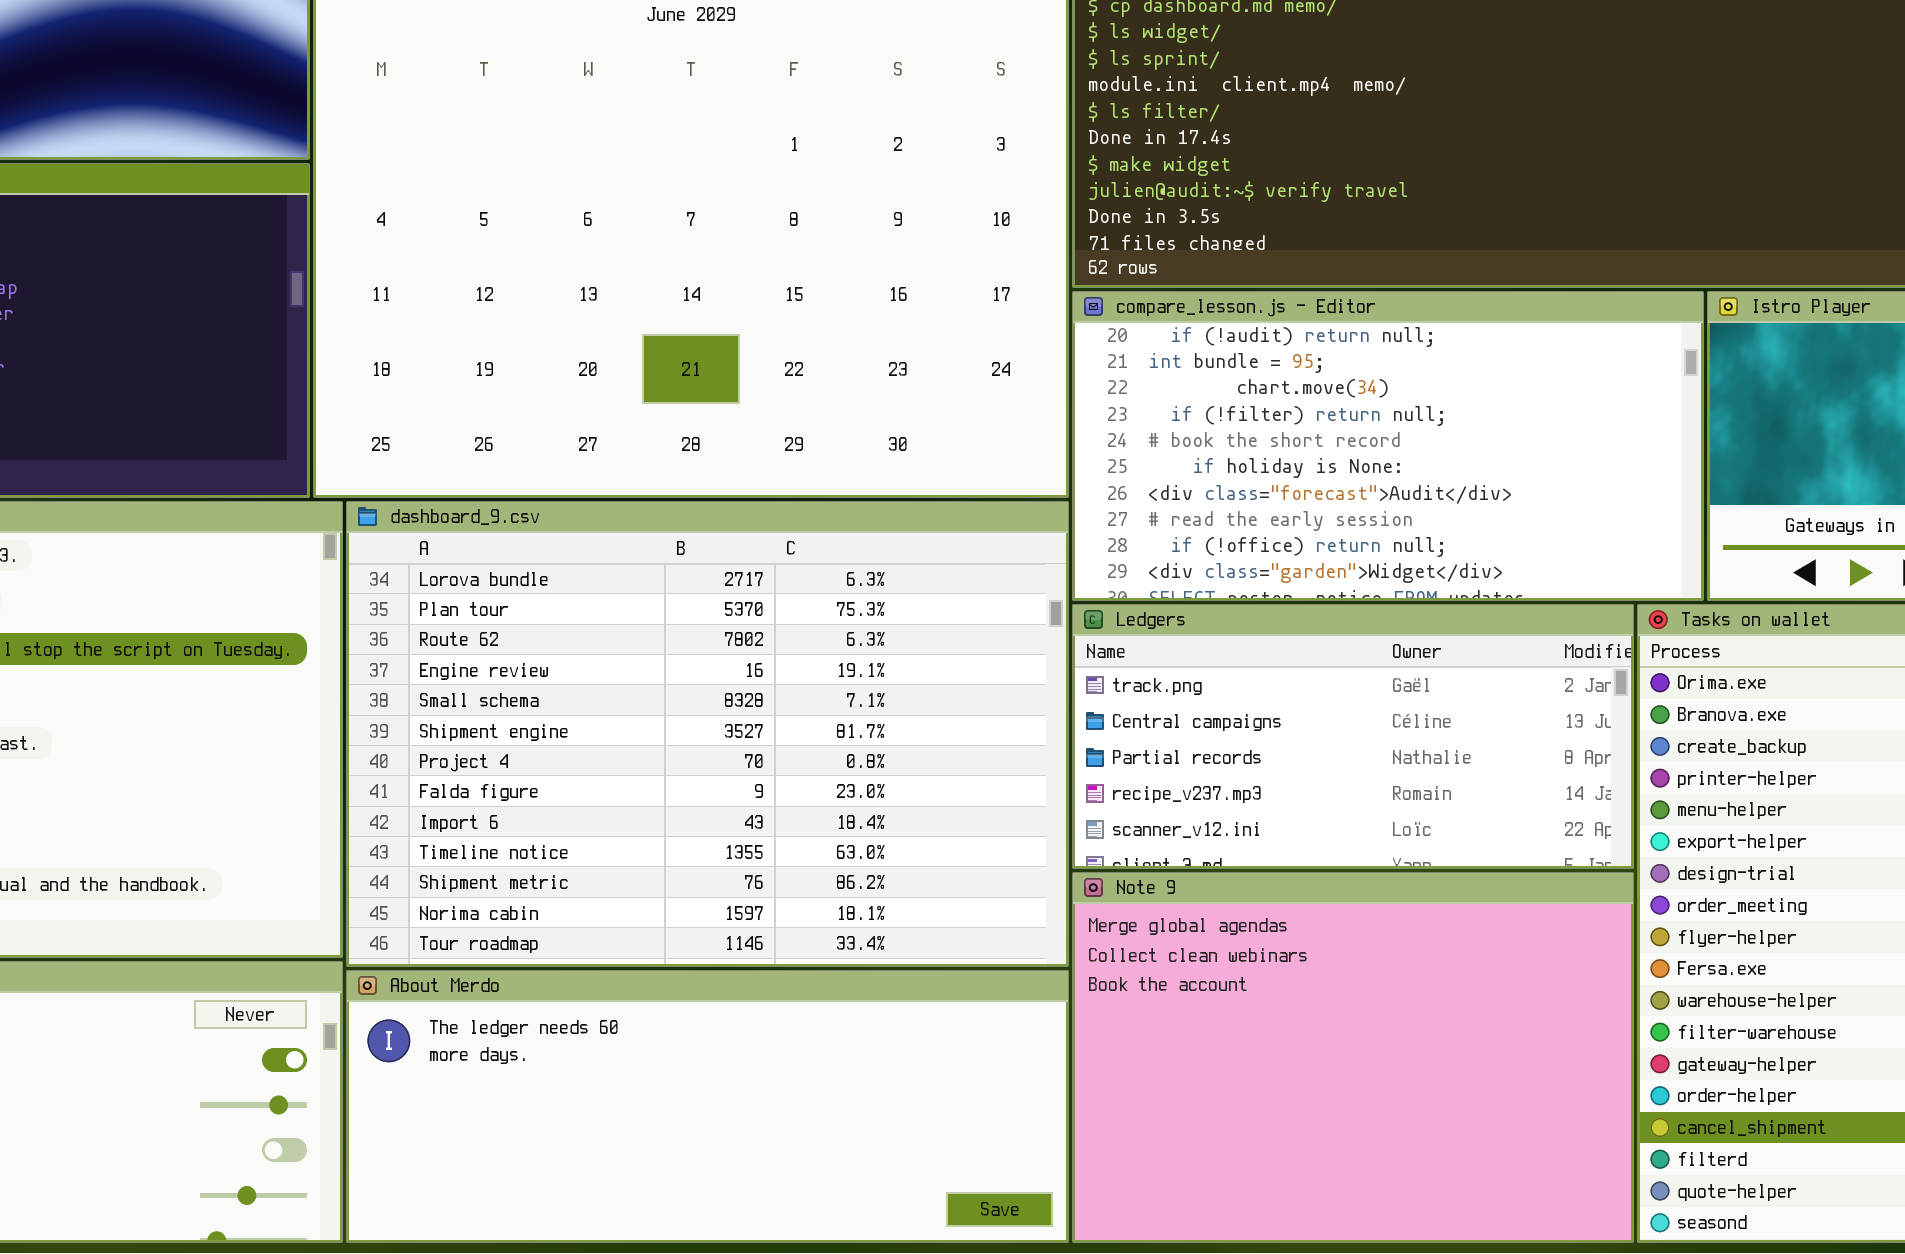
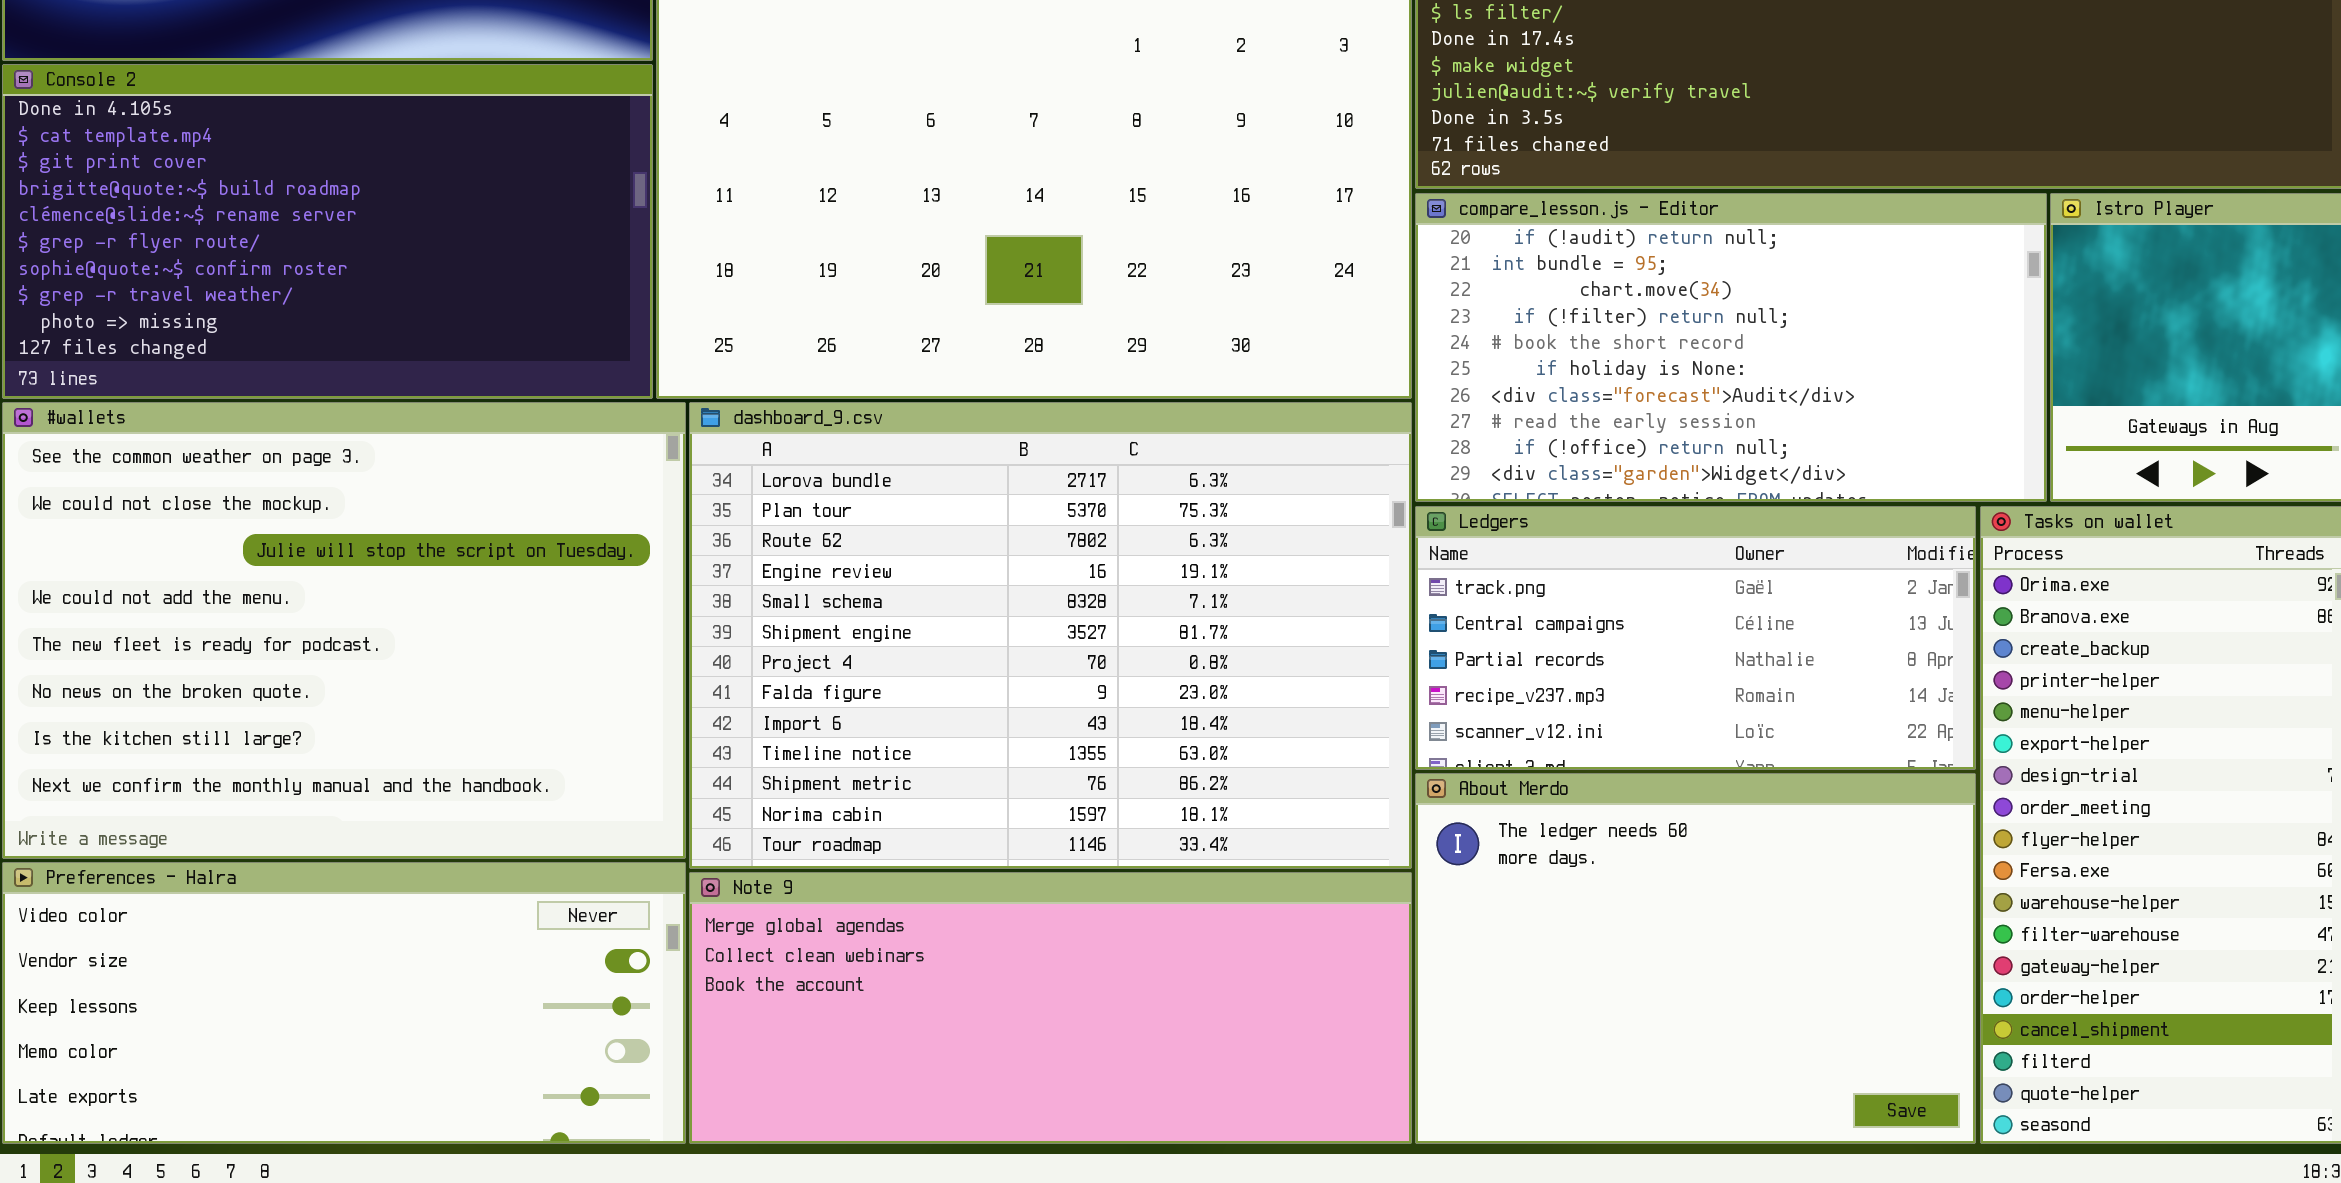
Note 9: [1072,872,1634,1243] -> [689,872,1412,1144], moved, resized
About Merdo: [346,970,1069,1243] -> [1415,773,1976,1144], moved, resized

